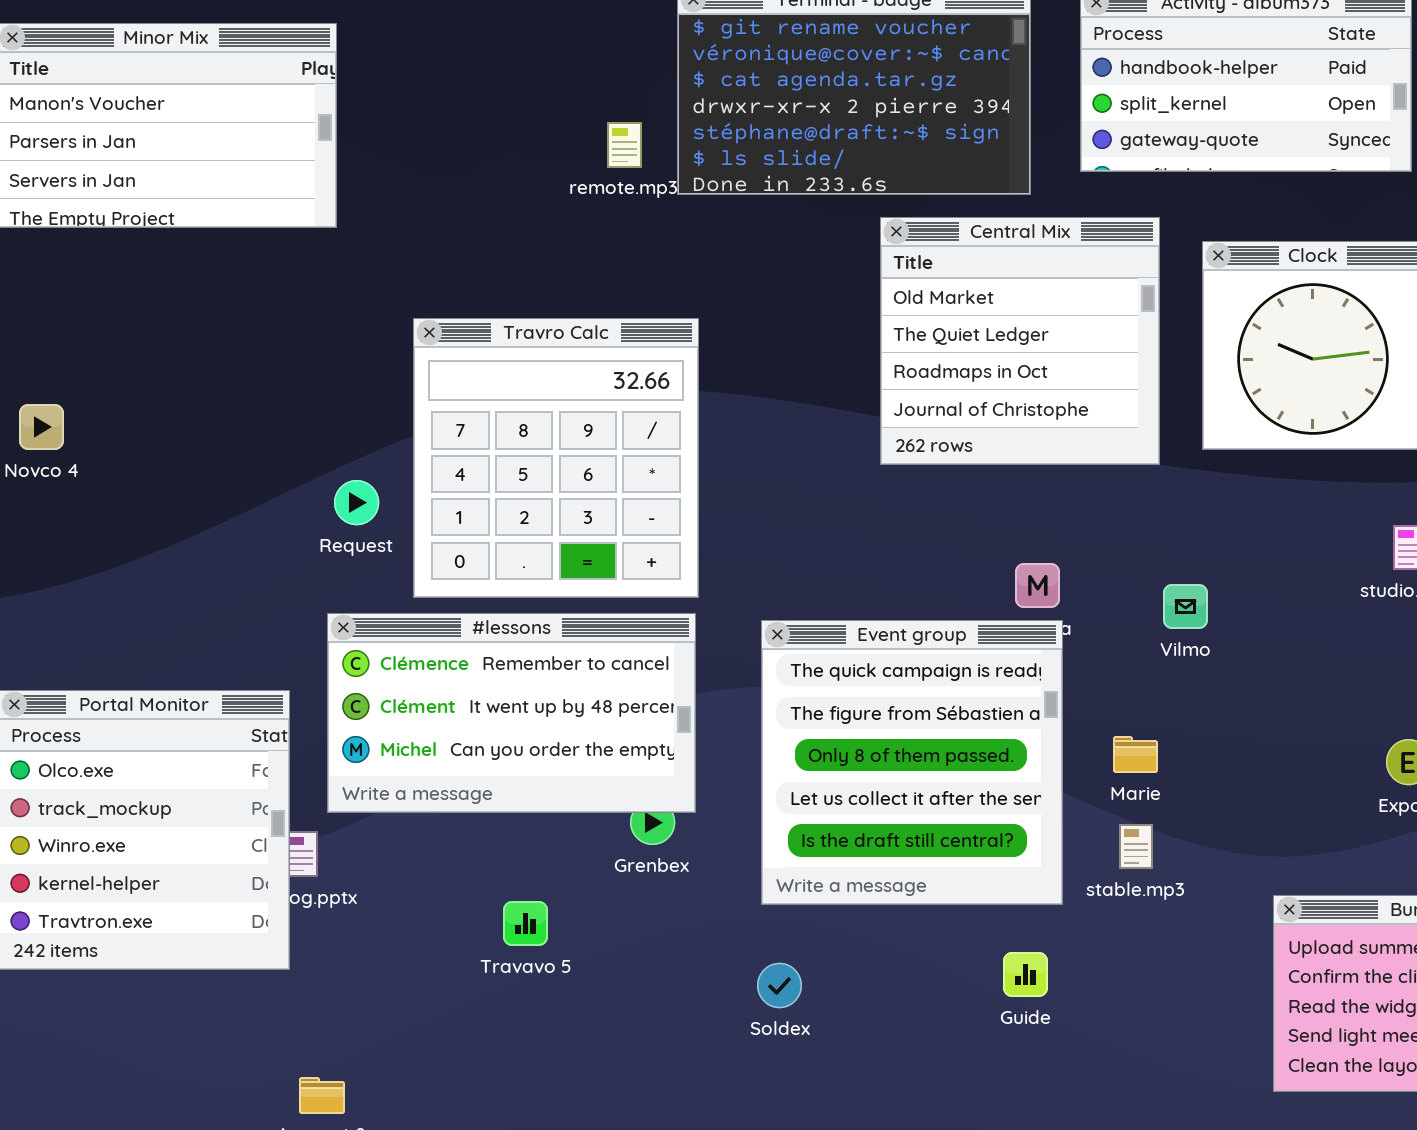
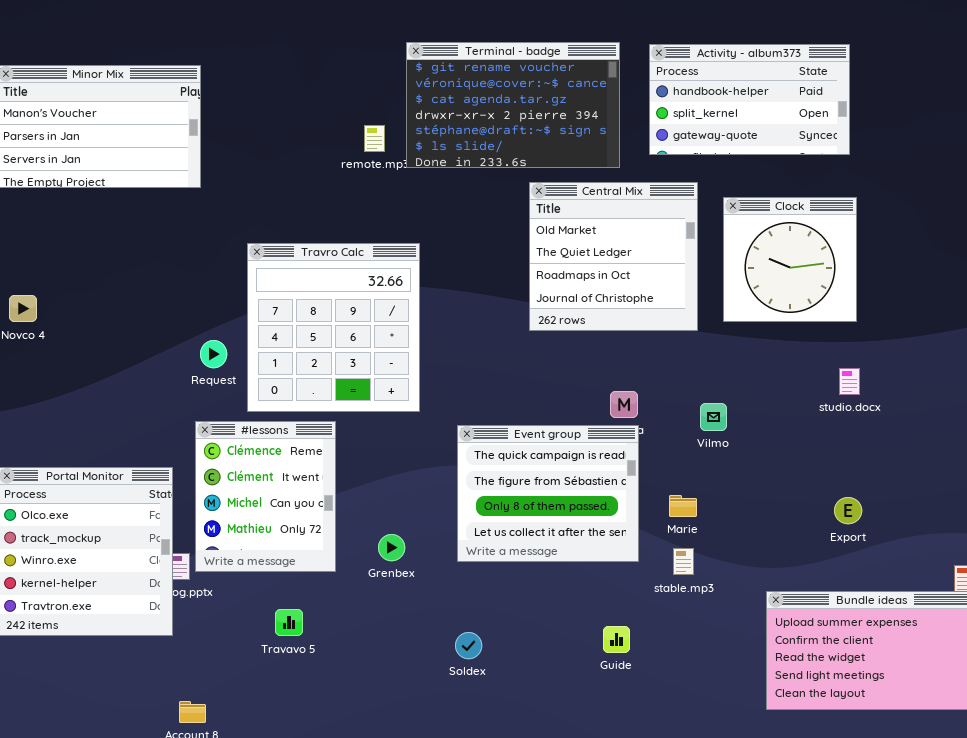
#lessons: [327,613,696,813] -> [195,421,336,572], resized
Event group: [761,620,1063,905] -> [457,425,639,562], resized
Travavo 5: [503,901,548,946] -> [275,609,303,636], moved

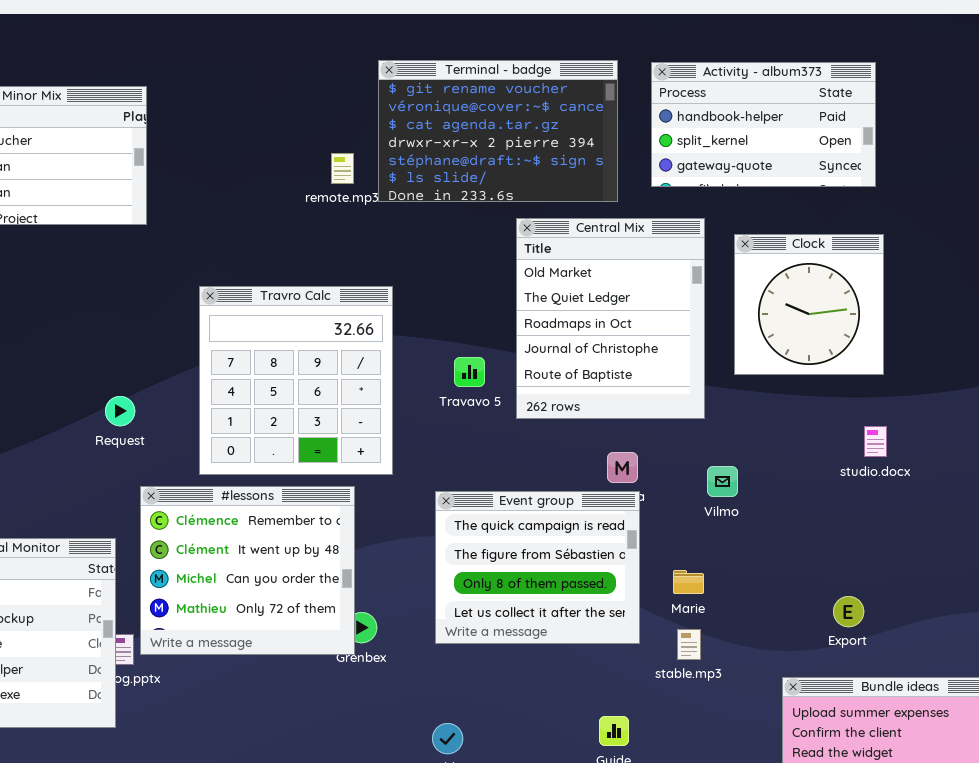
Central Mix: [529,182,698,331] -> [516,218,705,419], resized
Request: [200,340,227,368] -> [105,396,135,426], moved
#lessons: [195,421,336,572] -> [140,486,355,655], resized
Export: [834,497,862,524] -> [833,596,864,627], moved
Travavo 5: [275,609,303,636] -> [454,357,485,387], moved

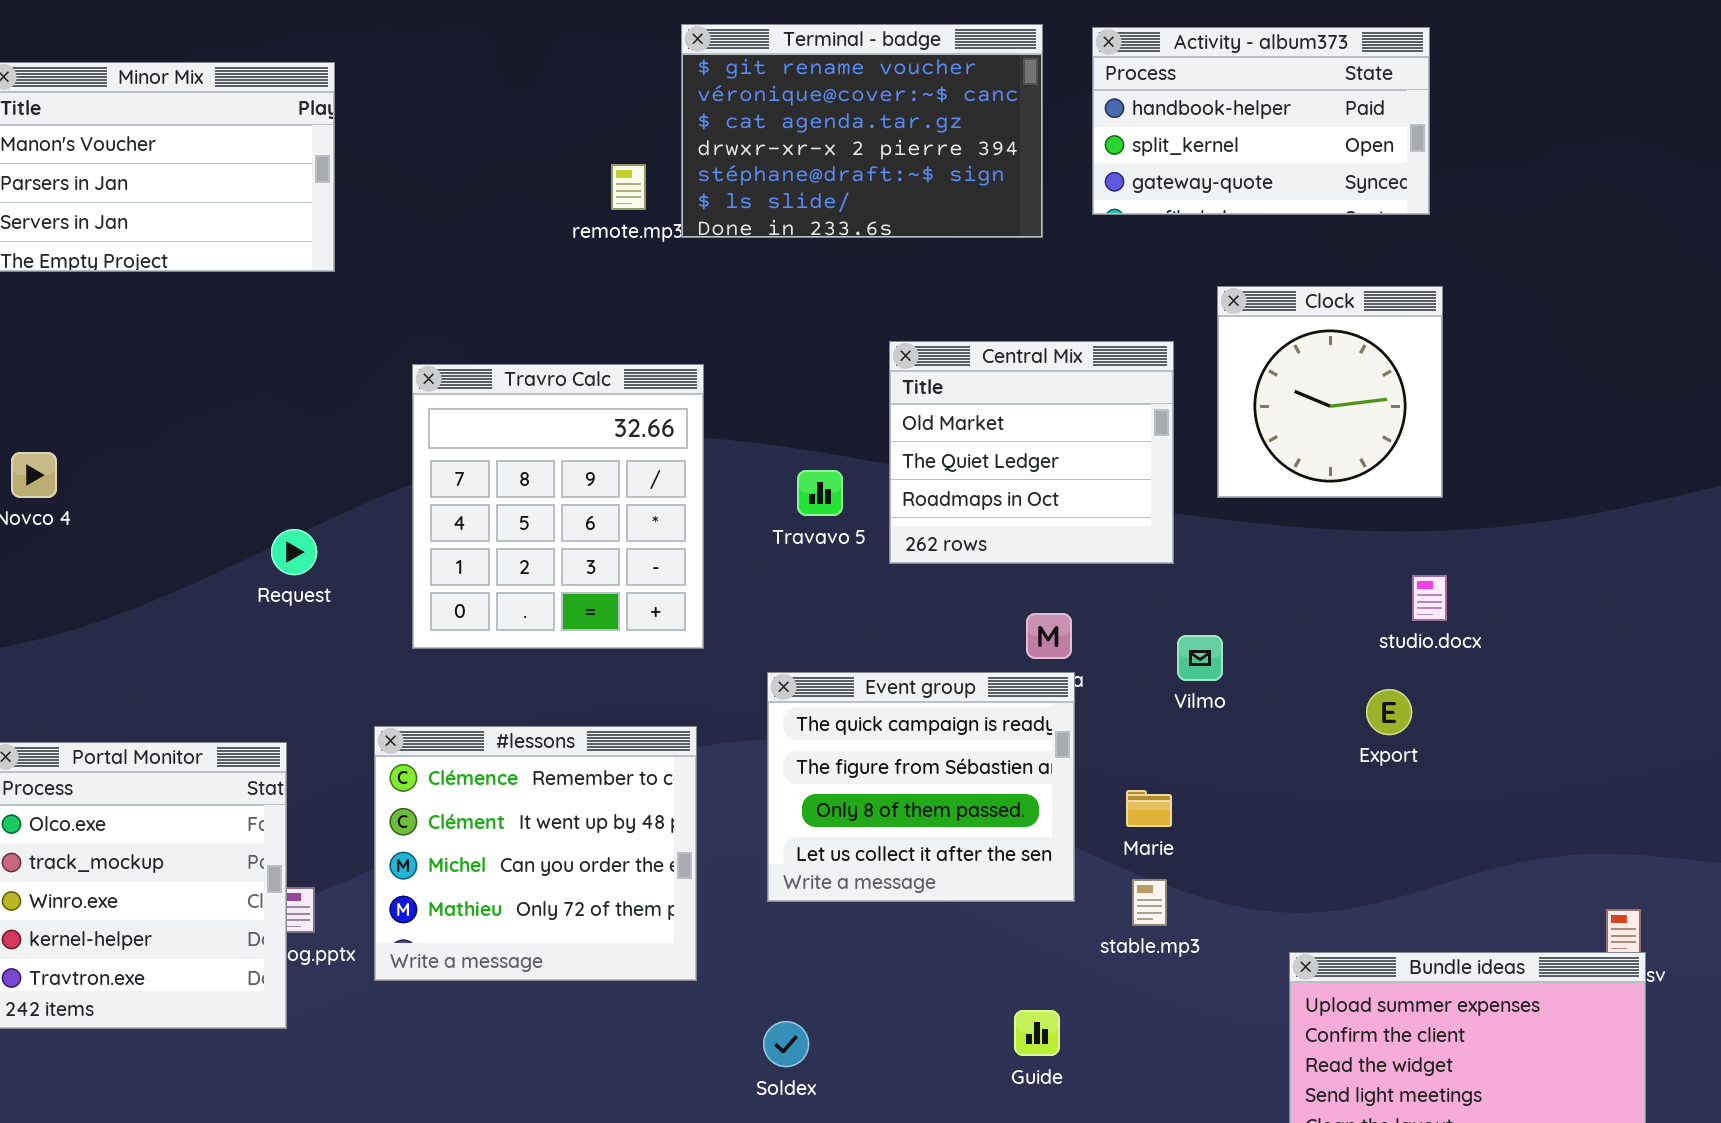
Central Mix: [516,218,705,419] -> [889,341,1174,564], resized
#lessons: [140,486,355,655] -> [374,726,697,981], moved
Export: [833,596,864,627] -> [1366,689,1412,735], moved

